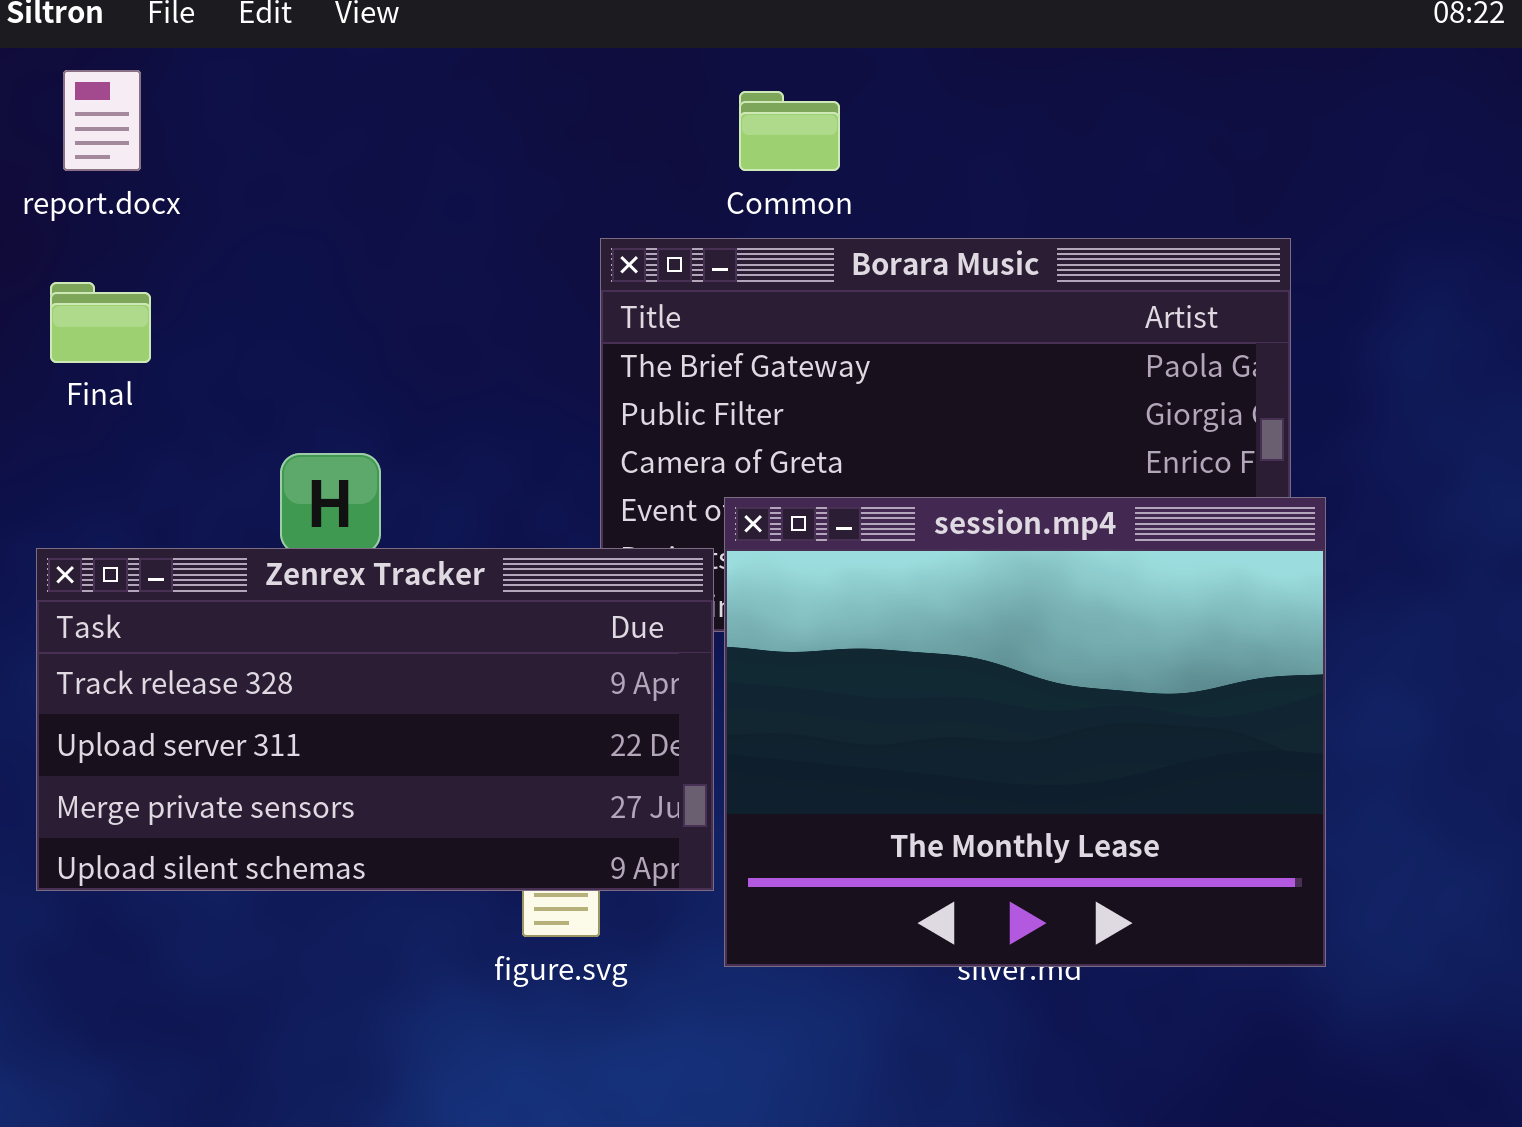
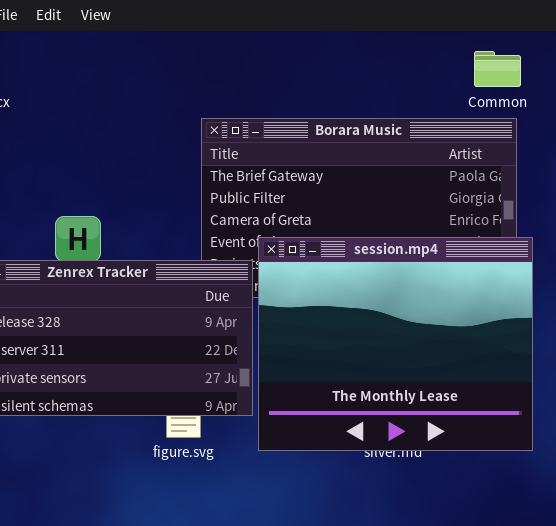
Common: [739,91,840,171] -> [474,51,521,87], moved

